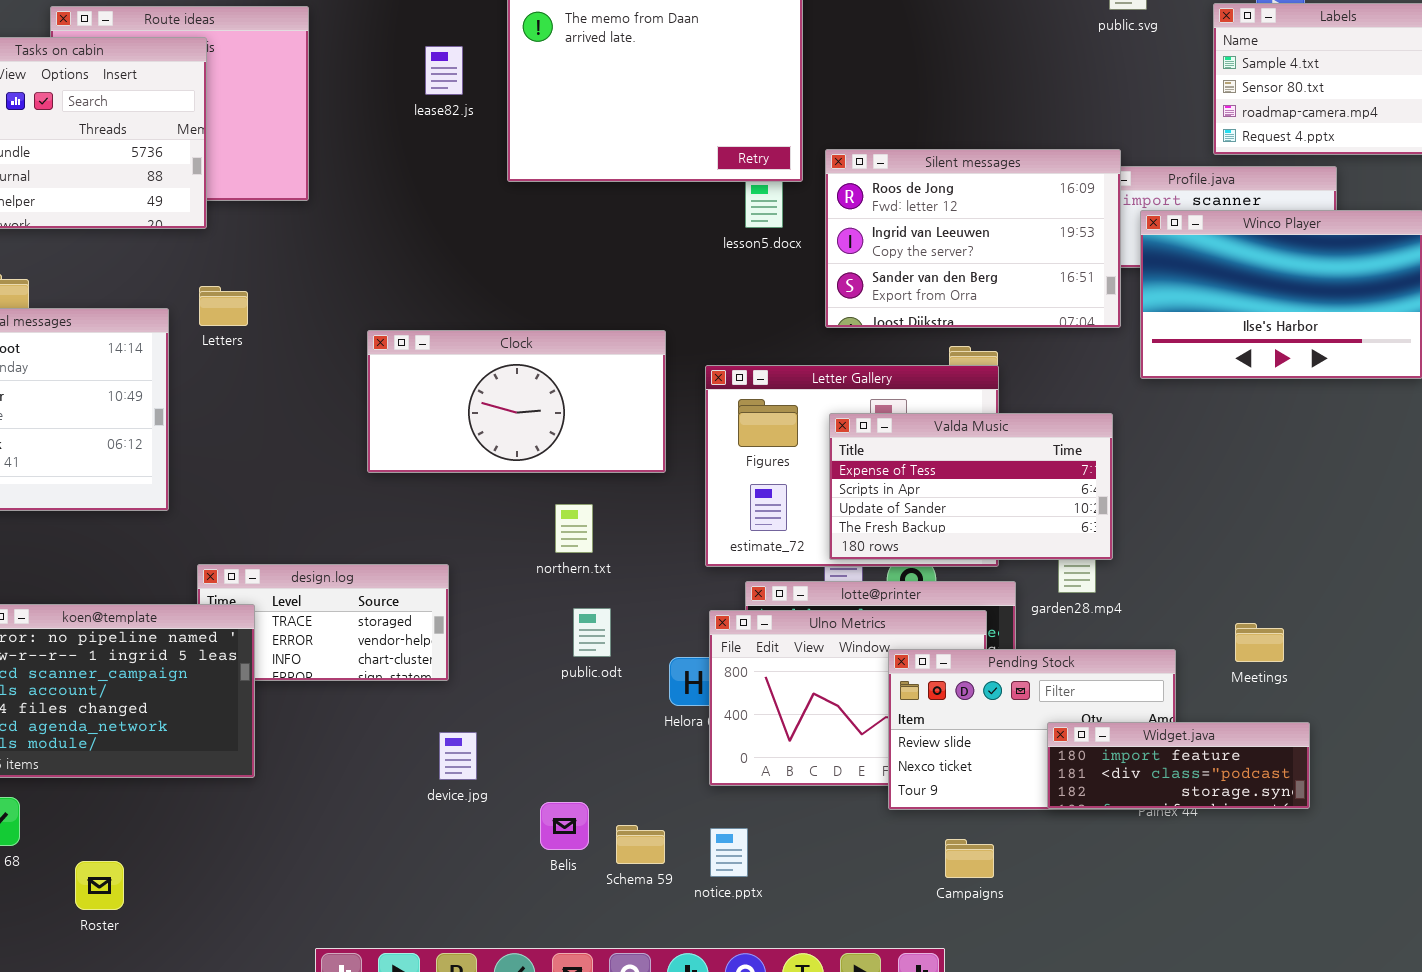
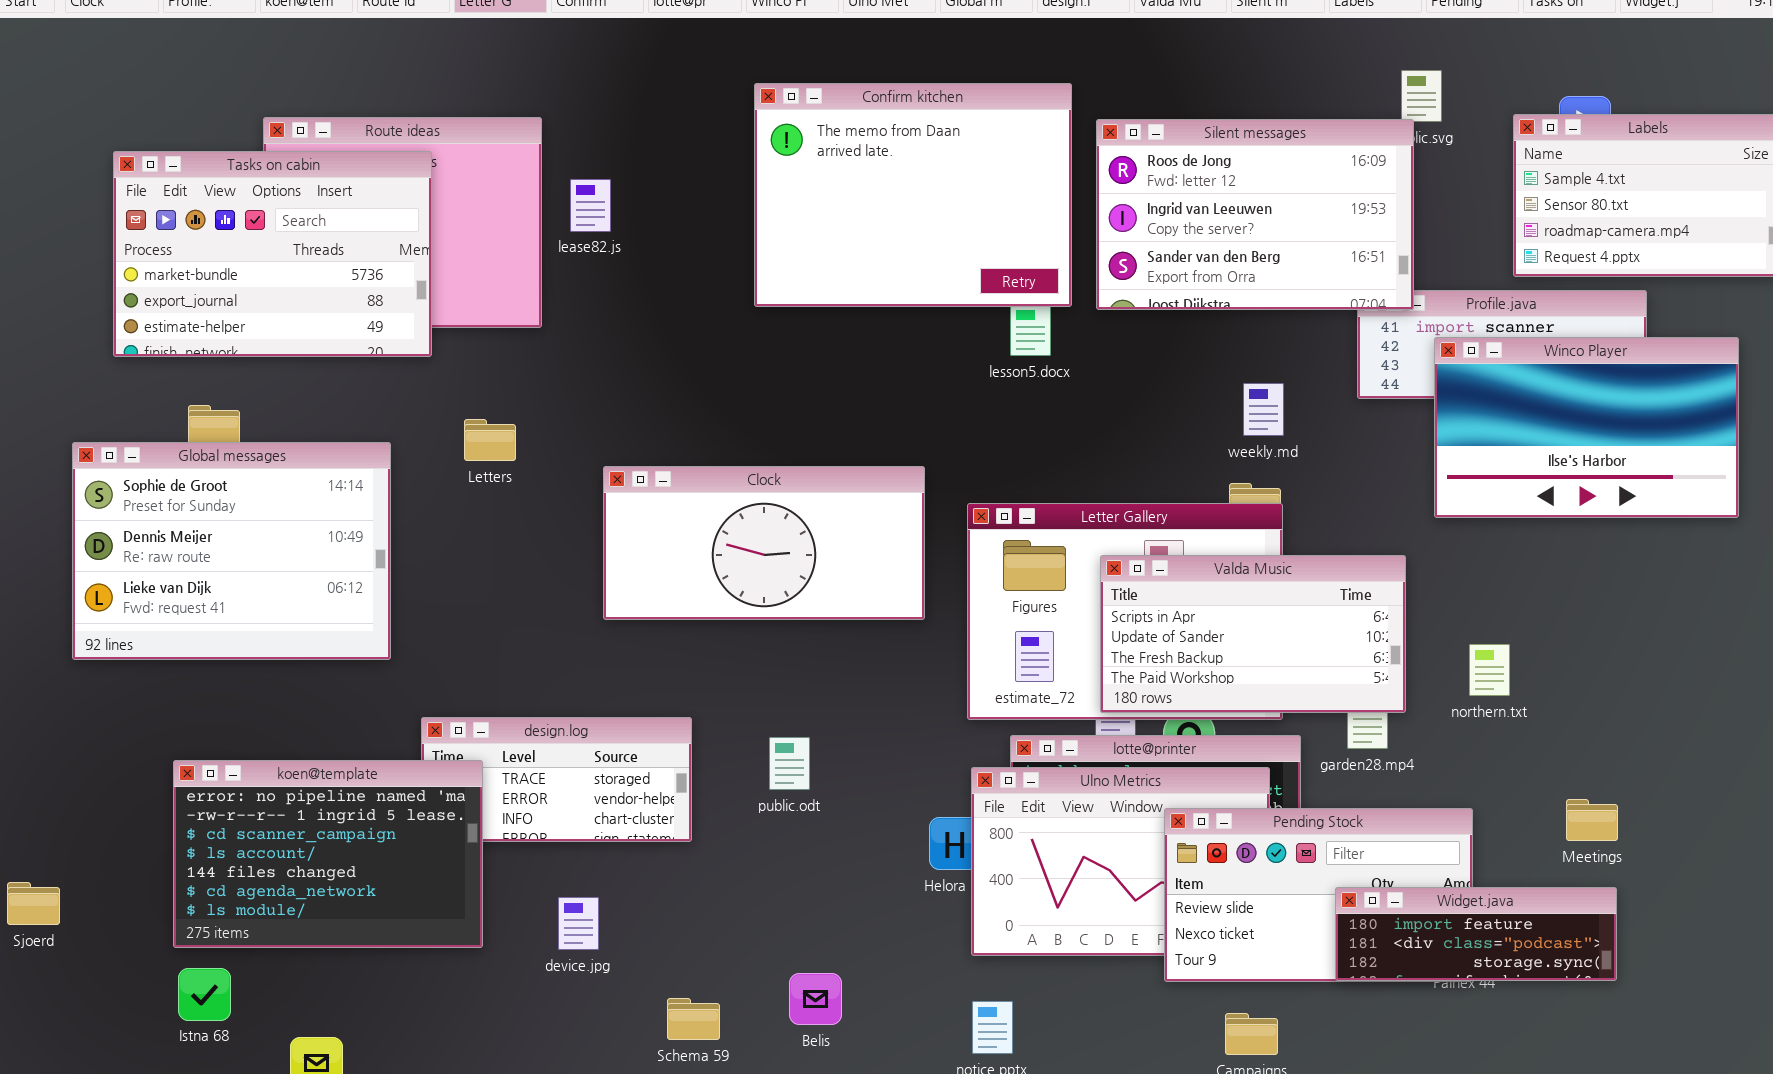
lease82.js: [425,46,463,95] -> [570,179,611,232], moved
Silent messages: [825,149,1121,328] -> [1096,119,1414,310], moved
Letters: [199,286,248,326] -> [464,419,516,461], moved
Valda Music: [829,413,1113,560] -> [1100,555,1406,713], scrolled down 1 row
northern.txt: [555,504,593,553] -> [1469,644,1510,696], moved
public.odt: [573,608,611,657] -> [769,737,810,790], moved
Meetings: [1235,623,1284,662] -> [1566,799,1618,841], moved
device.jpg: [439,732,477,780] -> [558,897,599,950], moved
Schema 59: [616,825,665,864] -> [667,998,720,1040], moved

